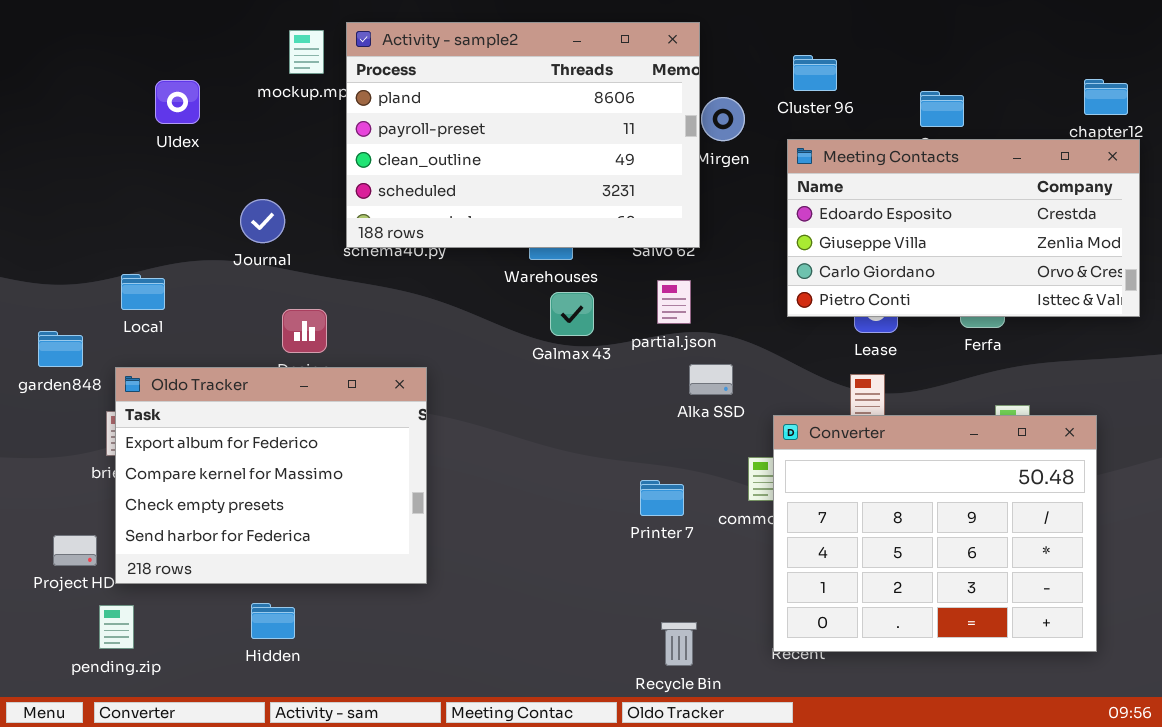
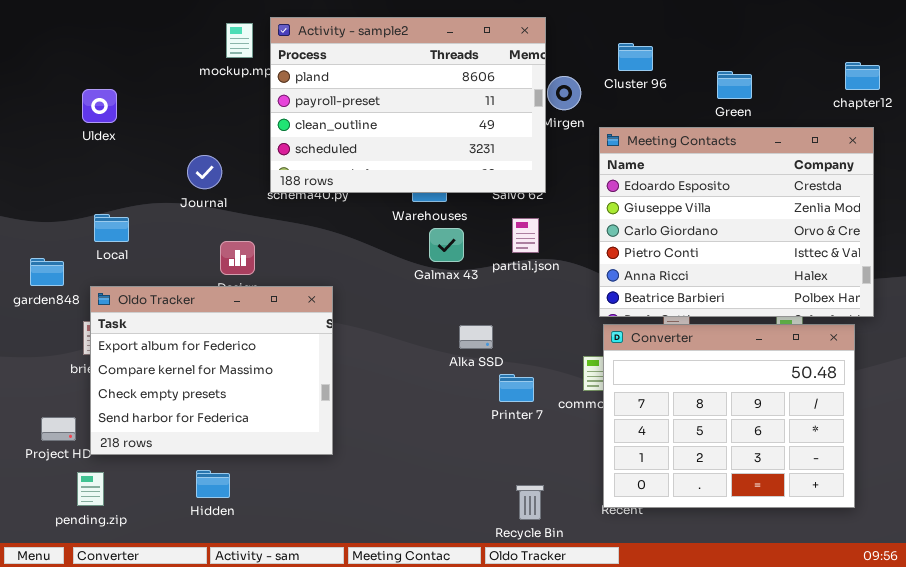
Uldex: [155,80,200,124] -> [82,89,117,123], moved
Meeting Contacts: [787,139,1140,317] -> [599,127,874,317], moved, resized
Alka SSD: [689,364,733,395] -> [459,325,493,349], moved

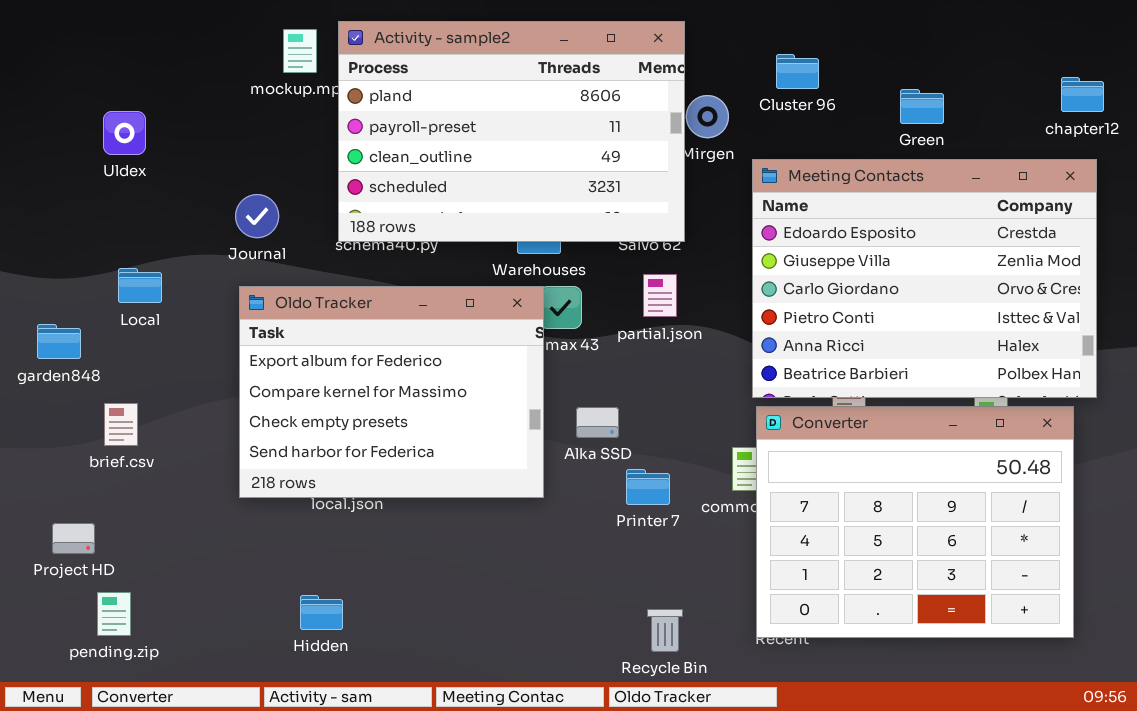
Oldo Tracker: [90,286,333,455] -> [239,286,544,498], moved
Hidden: [196,470,230,498] -> [300,595,343,630], moved

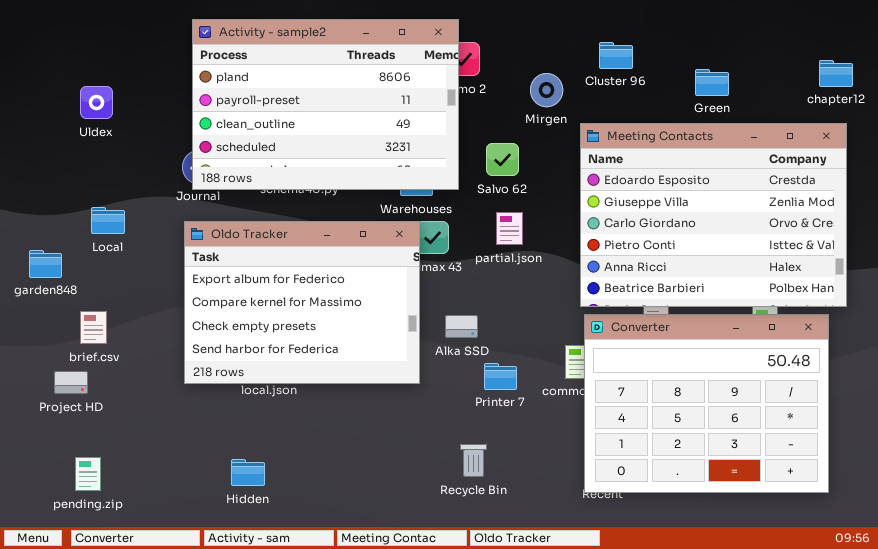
Activity - sample2: [338,21,685,242] -> [192,19,459,190], moved
Project HD: [52,523,95,554] -> [54,371,88,394], moved
Recycle Bin: [647,609,683,652] -> [460,444,487,477], moved

